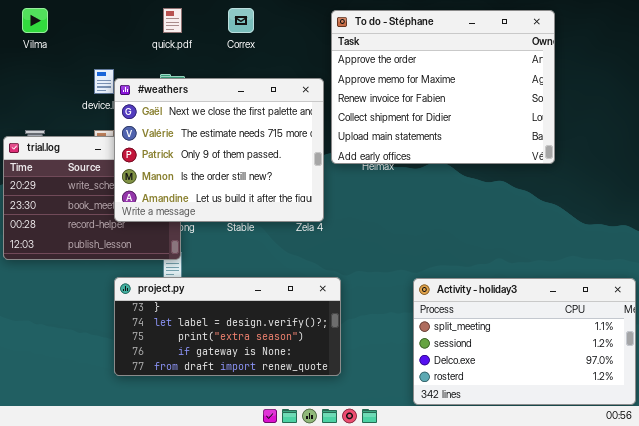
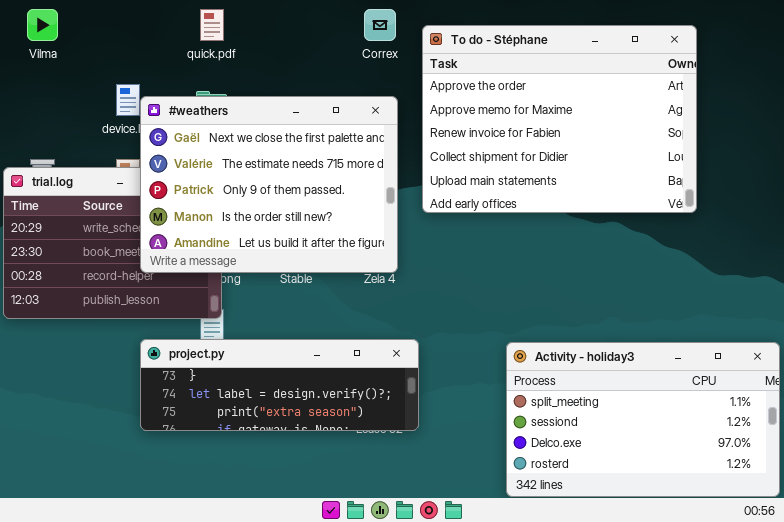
Correx: [228,8,254,33] -> [364,9,396,41], moved
To do - Stéphane: [331,10,555,164] -> [422,25,697,213], moved
project.py: [114,277,341,376] -> [140,339,419,431], resized

